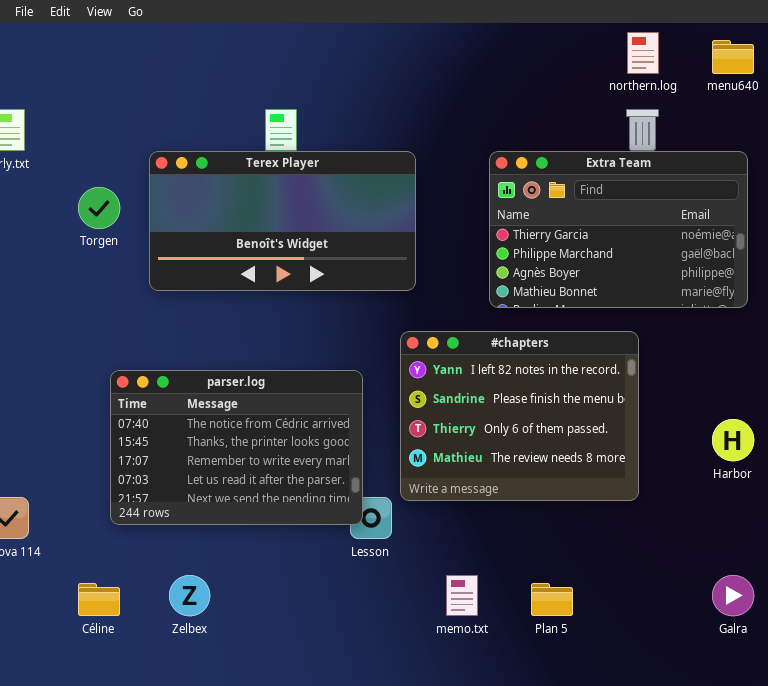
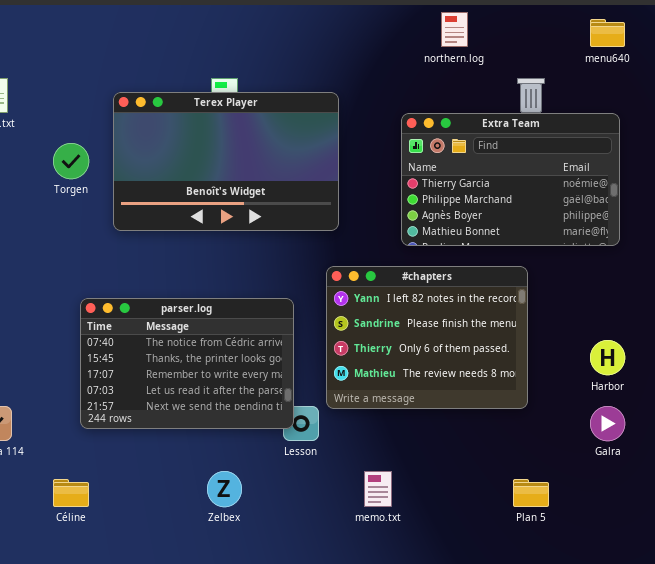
northern.log: [627,32,659,74] -> [441,12,468,47], moved
Terex Player: [149,151,416,291] -> [113,92,339,231], resized
Zelbex: [169,575,210,616] -> [207,471,242,507], moved
Galra: [712,575,754,616] -> [590,406,625,441], moved
Plan 5: [531,583,573,616] -> [513,479,549,507], moved

